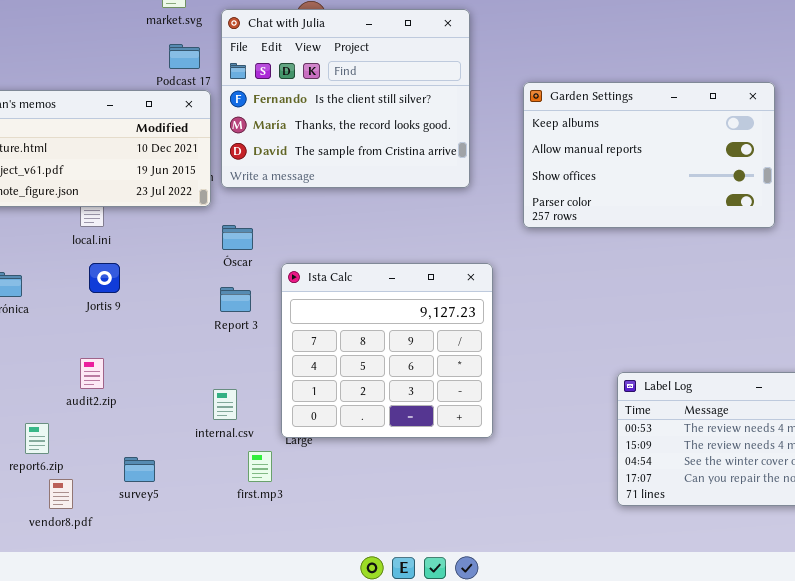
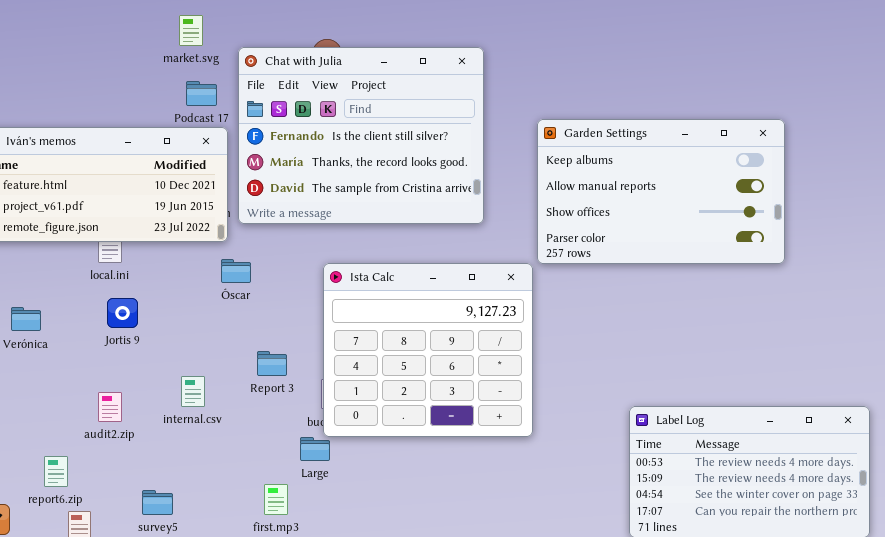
Óscar: [222,225,253,250] -> [221,259,251,283], moved
Ista Calc: [281,263,493,438] -> [323,263,533,437], moved
Report 3: [220,287,251,312] -> [257,351,287,376], moved
internal.csv: [213,389,237,420] -> [181,376,205,407], moved

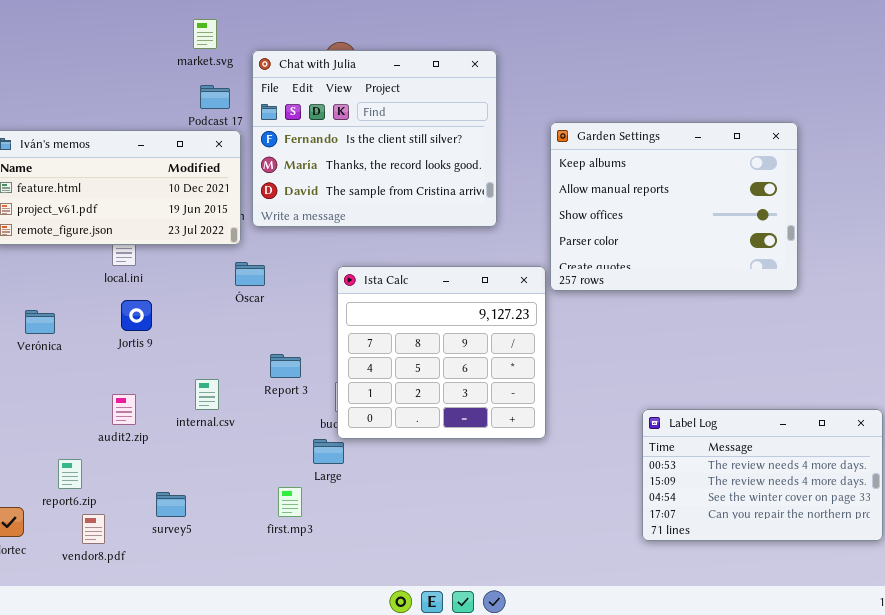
Garden Settings: [537,119,785,264] -> [550,122,798,291], resized

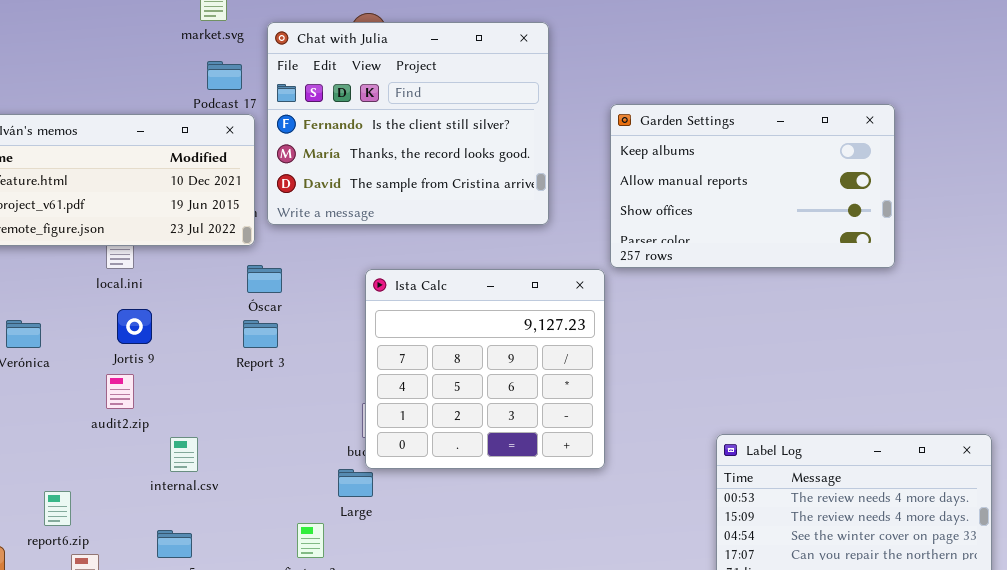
Garden Settings: [550,122,798,291] -> [610,104,895,268], resized
Report 3: [270,354,301,378] -> [243,320,278,348], moved
internal.csv: [195,379,219,410] -> [170,437,198,472], moved
audit2.zip: [112,394,136,425] -> [106,374,134,409], moved

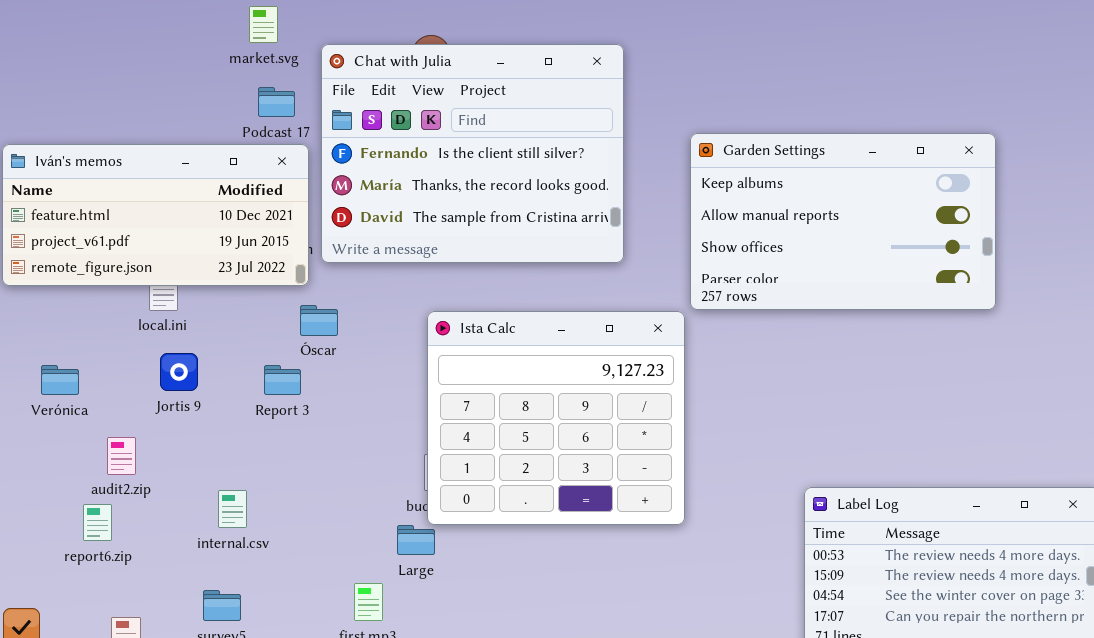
Report 3: [243,320,278,348] -> [264,365,301,395], moved
audit2.zip: [106,374,134,409] -> [107,437,136,475], moved
report6.zip: [44,491,71,526] -> [83,504,112,541], moved

